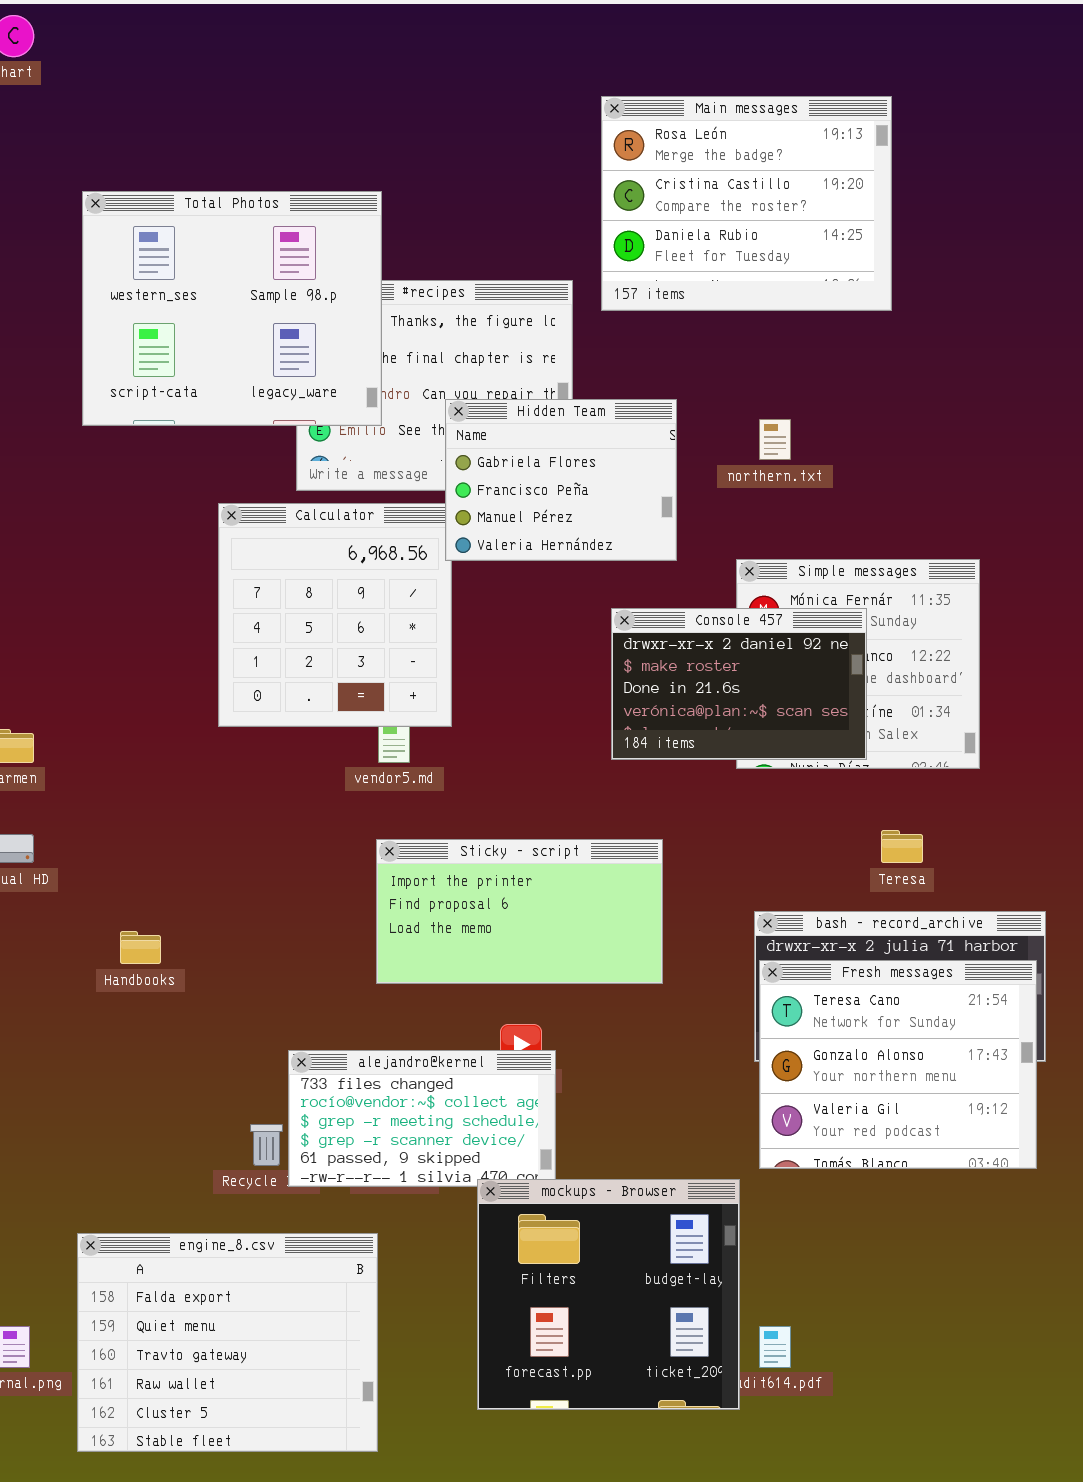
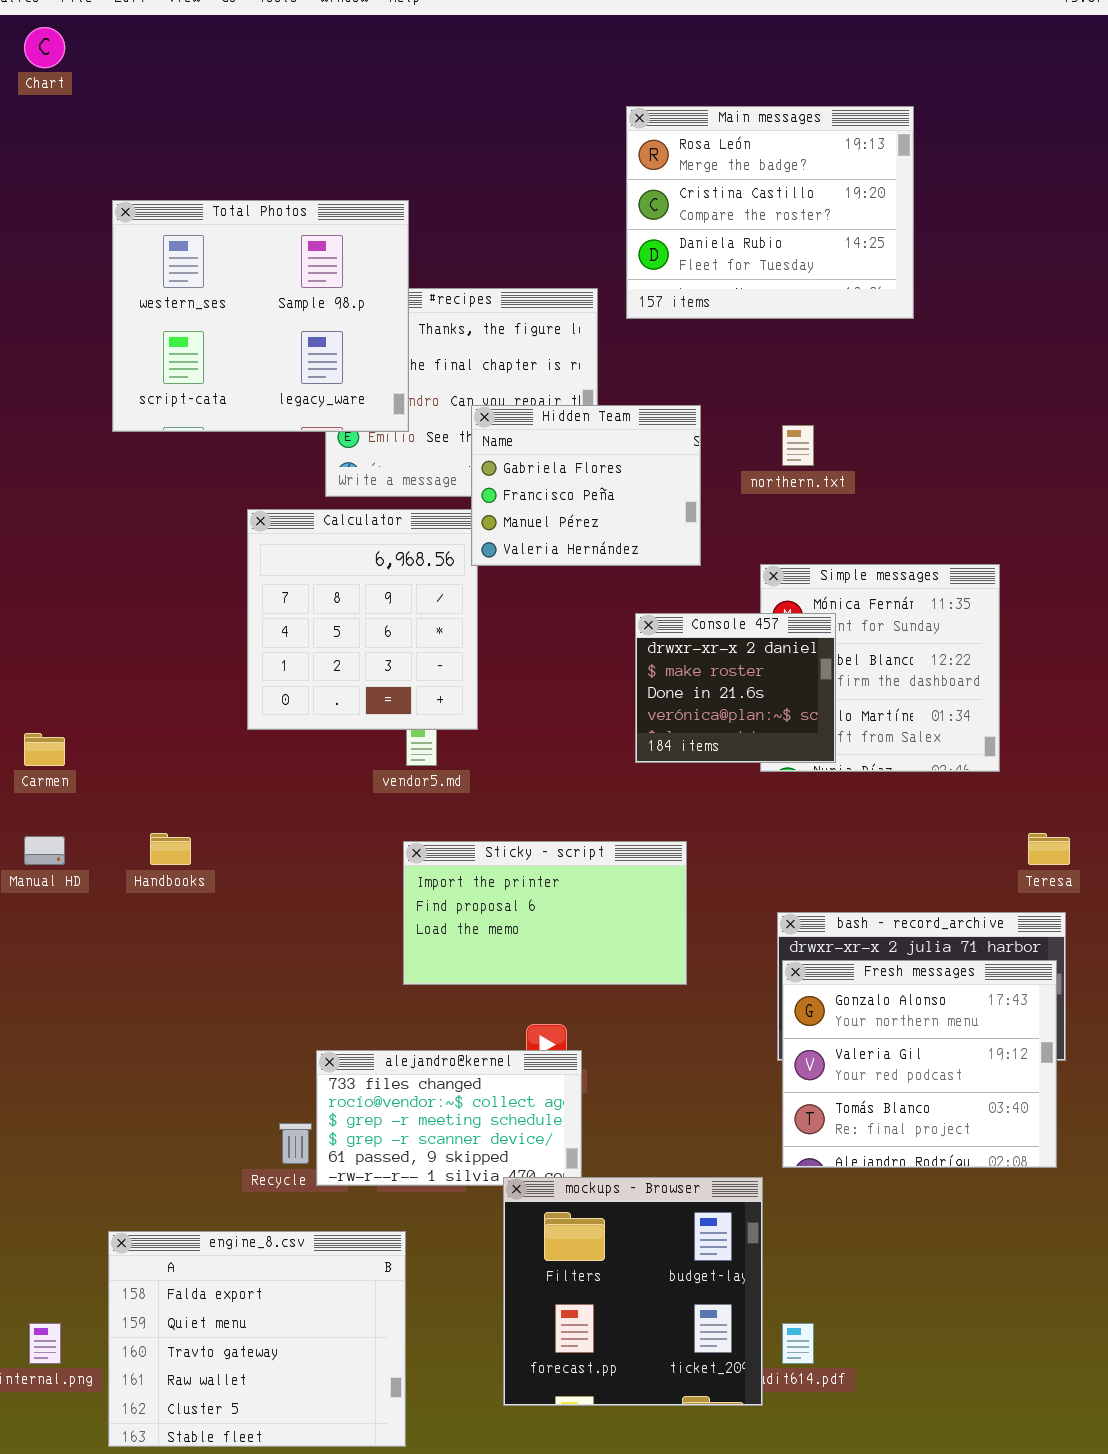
Console 457: [611,608,867,760] -> [635,613,836,763], resized
Teresa: [881,830,923,863] -> [1028,833,1070,865], moved
Handbooks: [120,931,161,964] -> [150,833,191,865], moved
Fresh messages: [759,960,1037,1169] -> [782,960,1057,1168], scrolled down 1 row

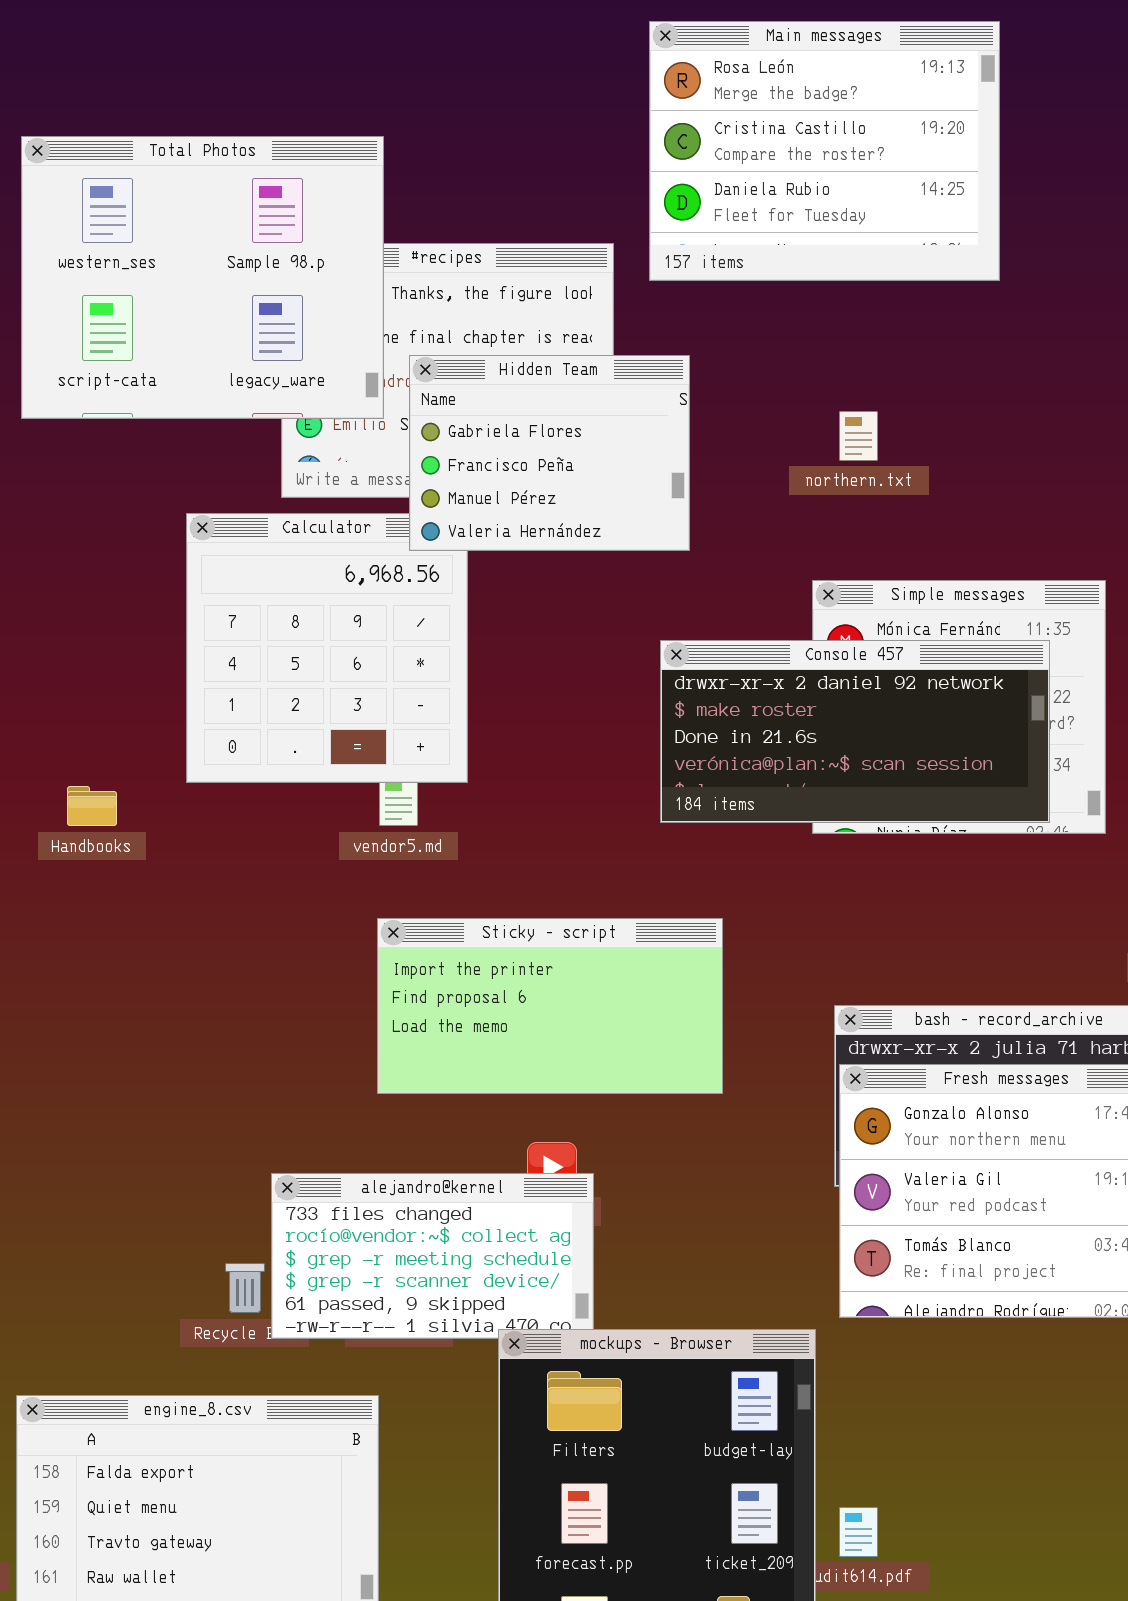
Hidden Team: [471,405,701,566] -> [409,355,690,551], moved
Console 457: [635,613,836,763] -> [660,640,1050,823], resized
Handbooks: [150,833,191,865] -> [67,786,117,826], moved

